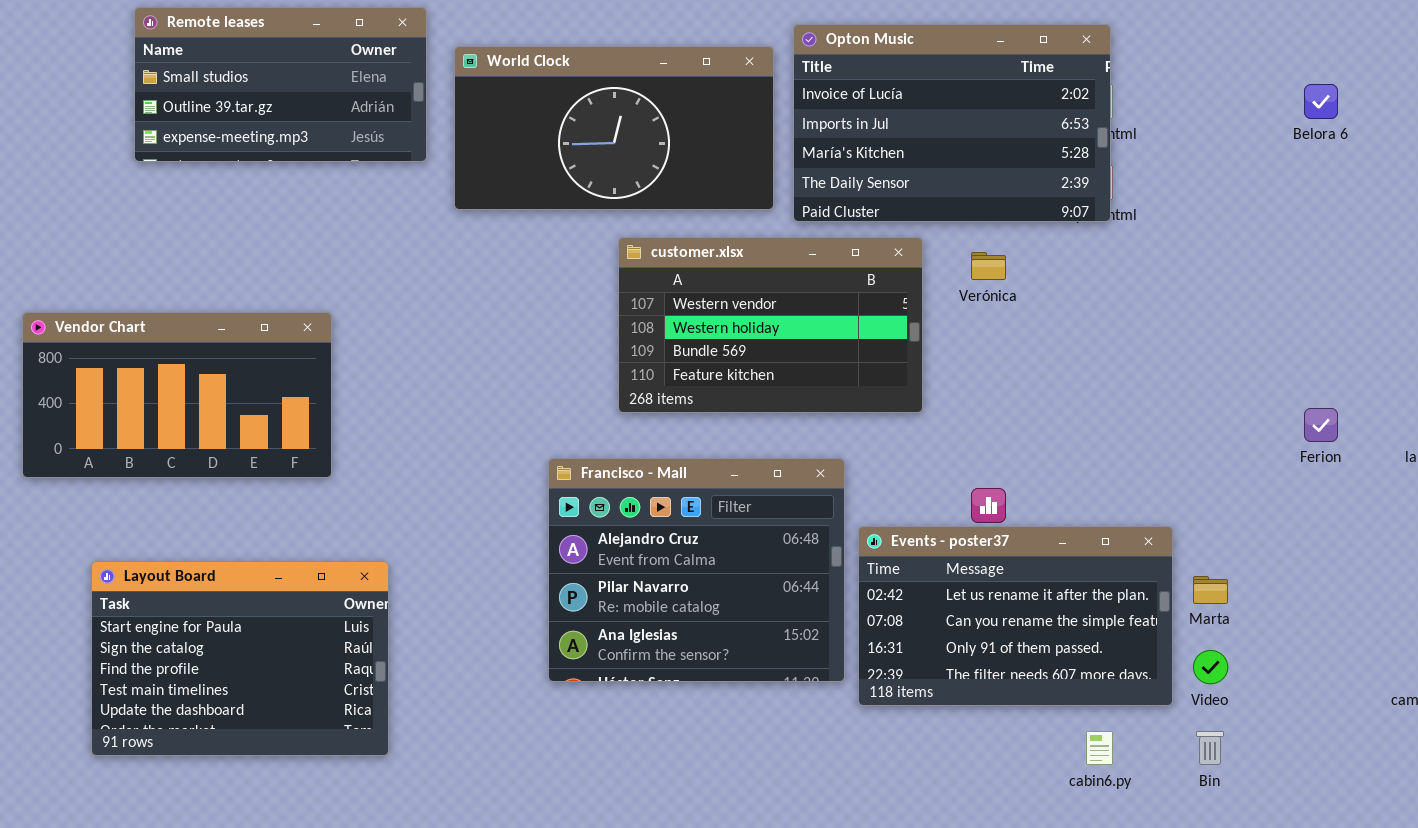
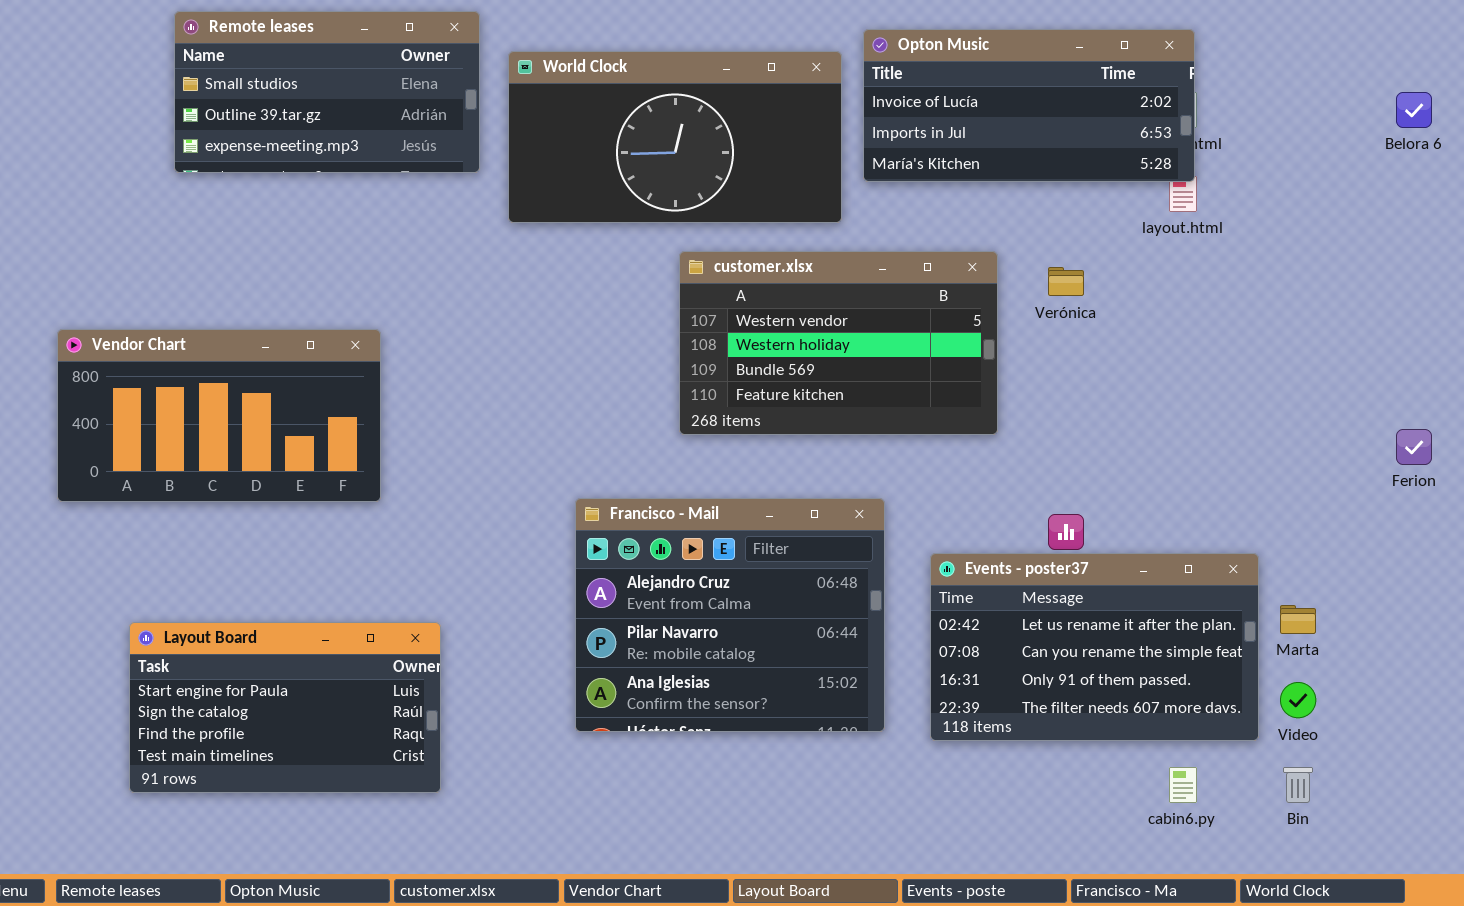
Opton Music: [793,24,1111,222] -> [863,29,1195,182], resized
Francisco - Mail: [548,458,845,682] -> [575,498,885,732], moved
Layout Board: [91,561,389,756] -> [129,622,441,793], resized

